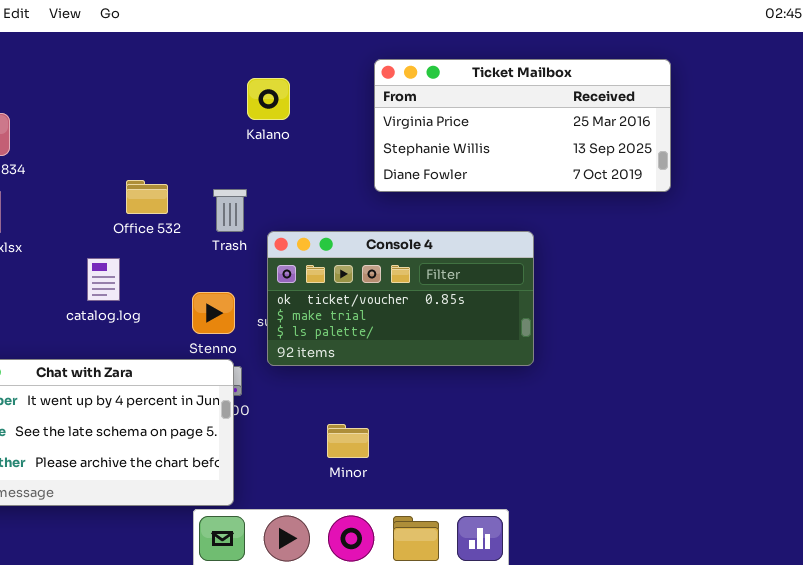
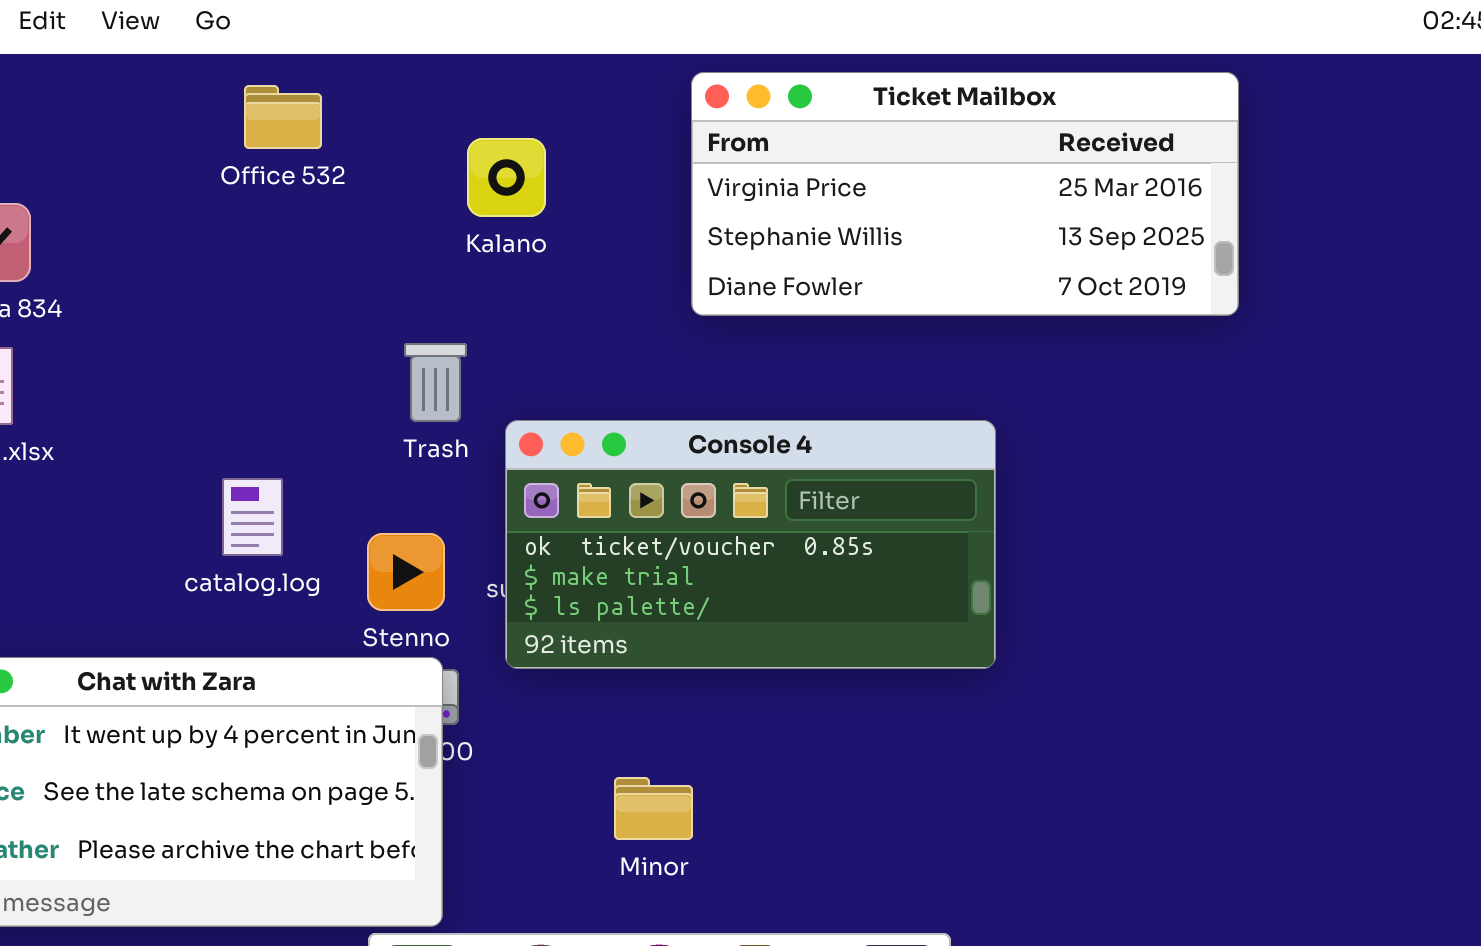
Ticket Mailbox: [374,59,671,192] -> [691,72,1239,316], moved
Office 532: [126,180,168,214] -> [244,85,322,149], moved
catalog.log: [87,258,120,301] -> [222,478,283,556], moved

